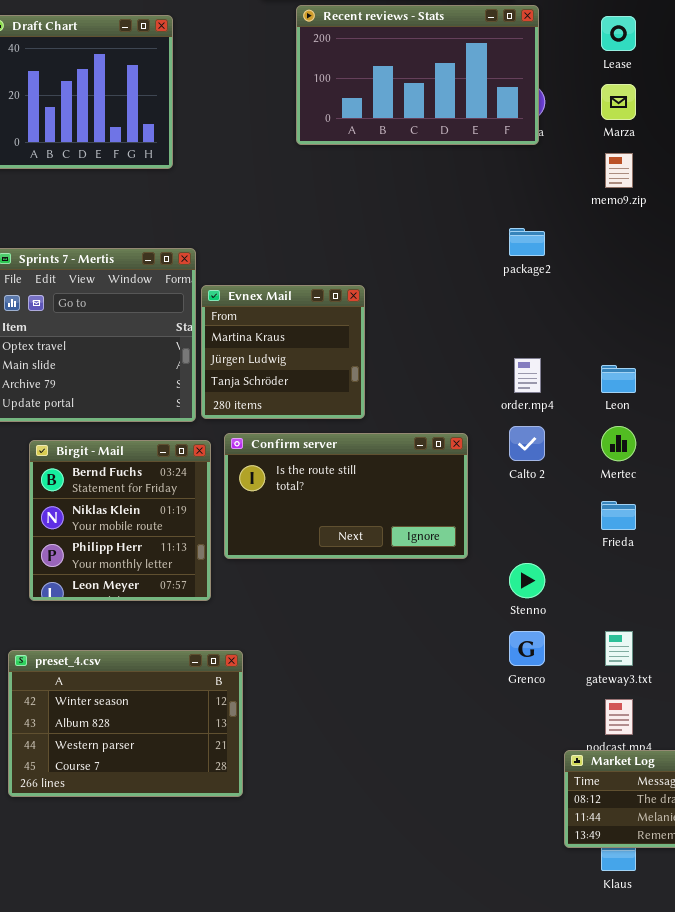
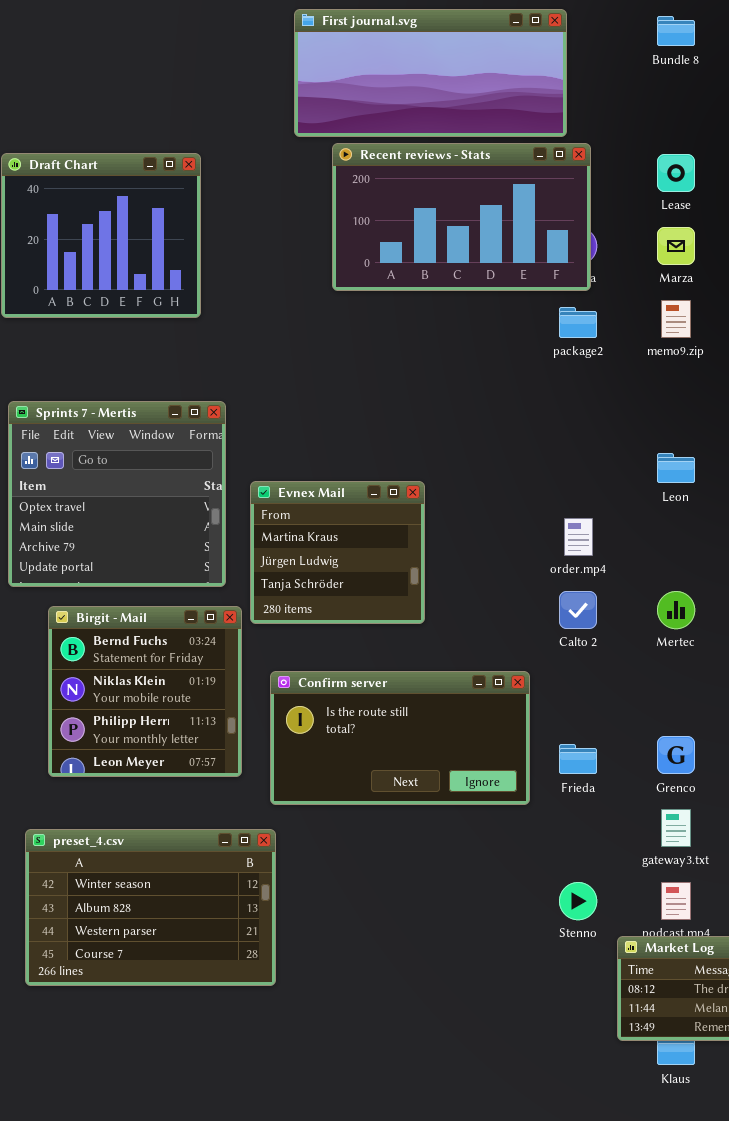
package2: [509,228,545,256] -> [559,307,597,338], moved
Evnex Mail: [201,285,365,419] -> [250,481,425,624], moved
Leon: [601,365,636,393] -> [657,453,695,483], moved
Confirm server: [224,433,468,559] -> [270,671,530,805], moved
Frieda: [601,501,636,530] -> [559,744,597,774], moved
Stenno: [509,563,545,598] -> [559,882,597,920], moved
Grenco: [509,631,545,666] -> [657,736,695,774], moved

